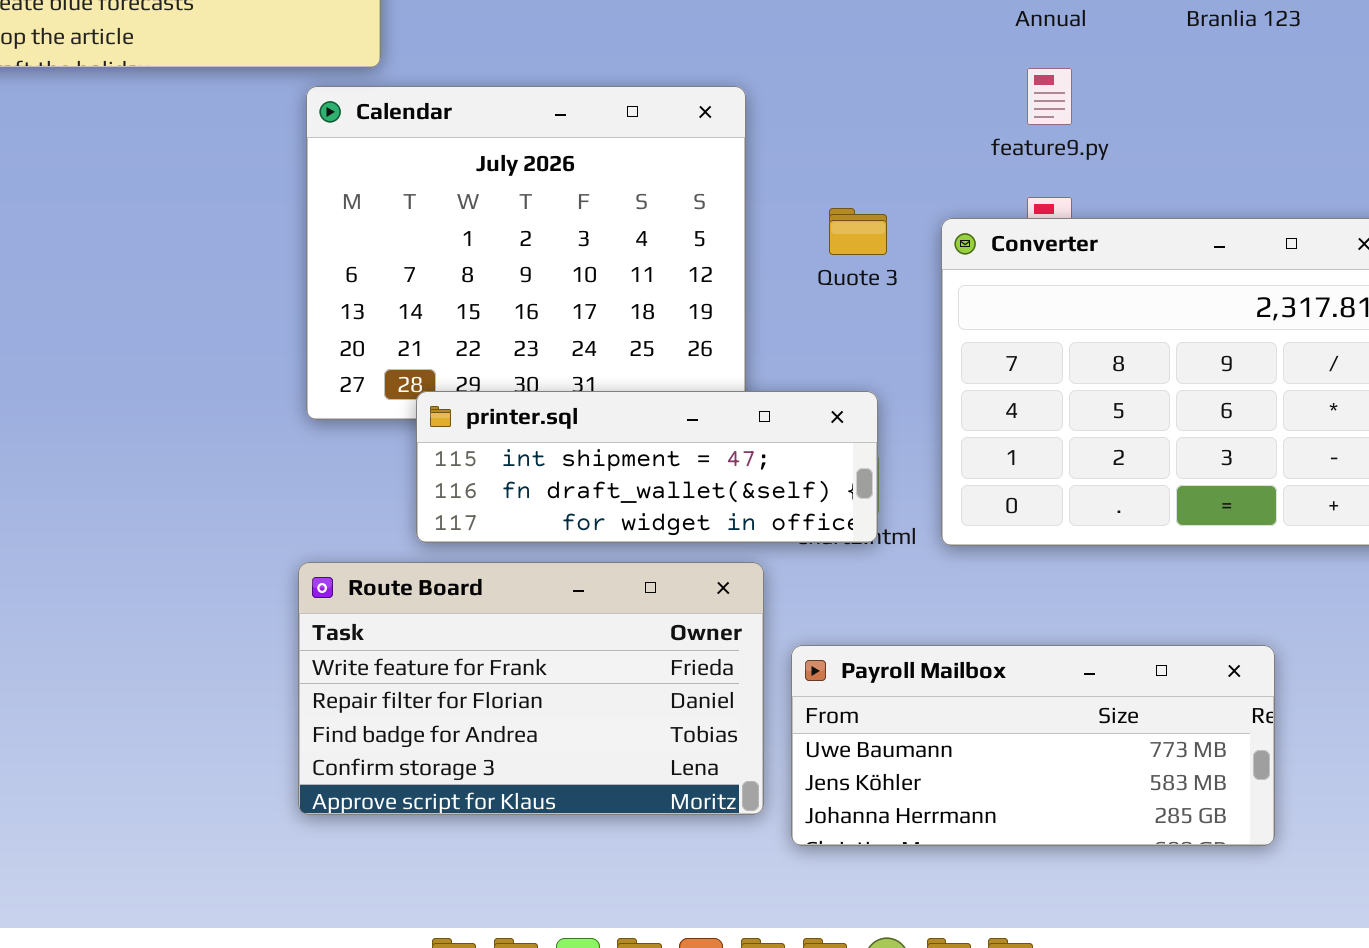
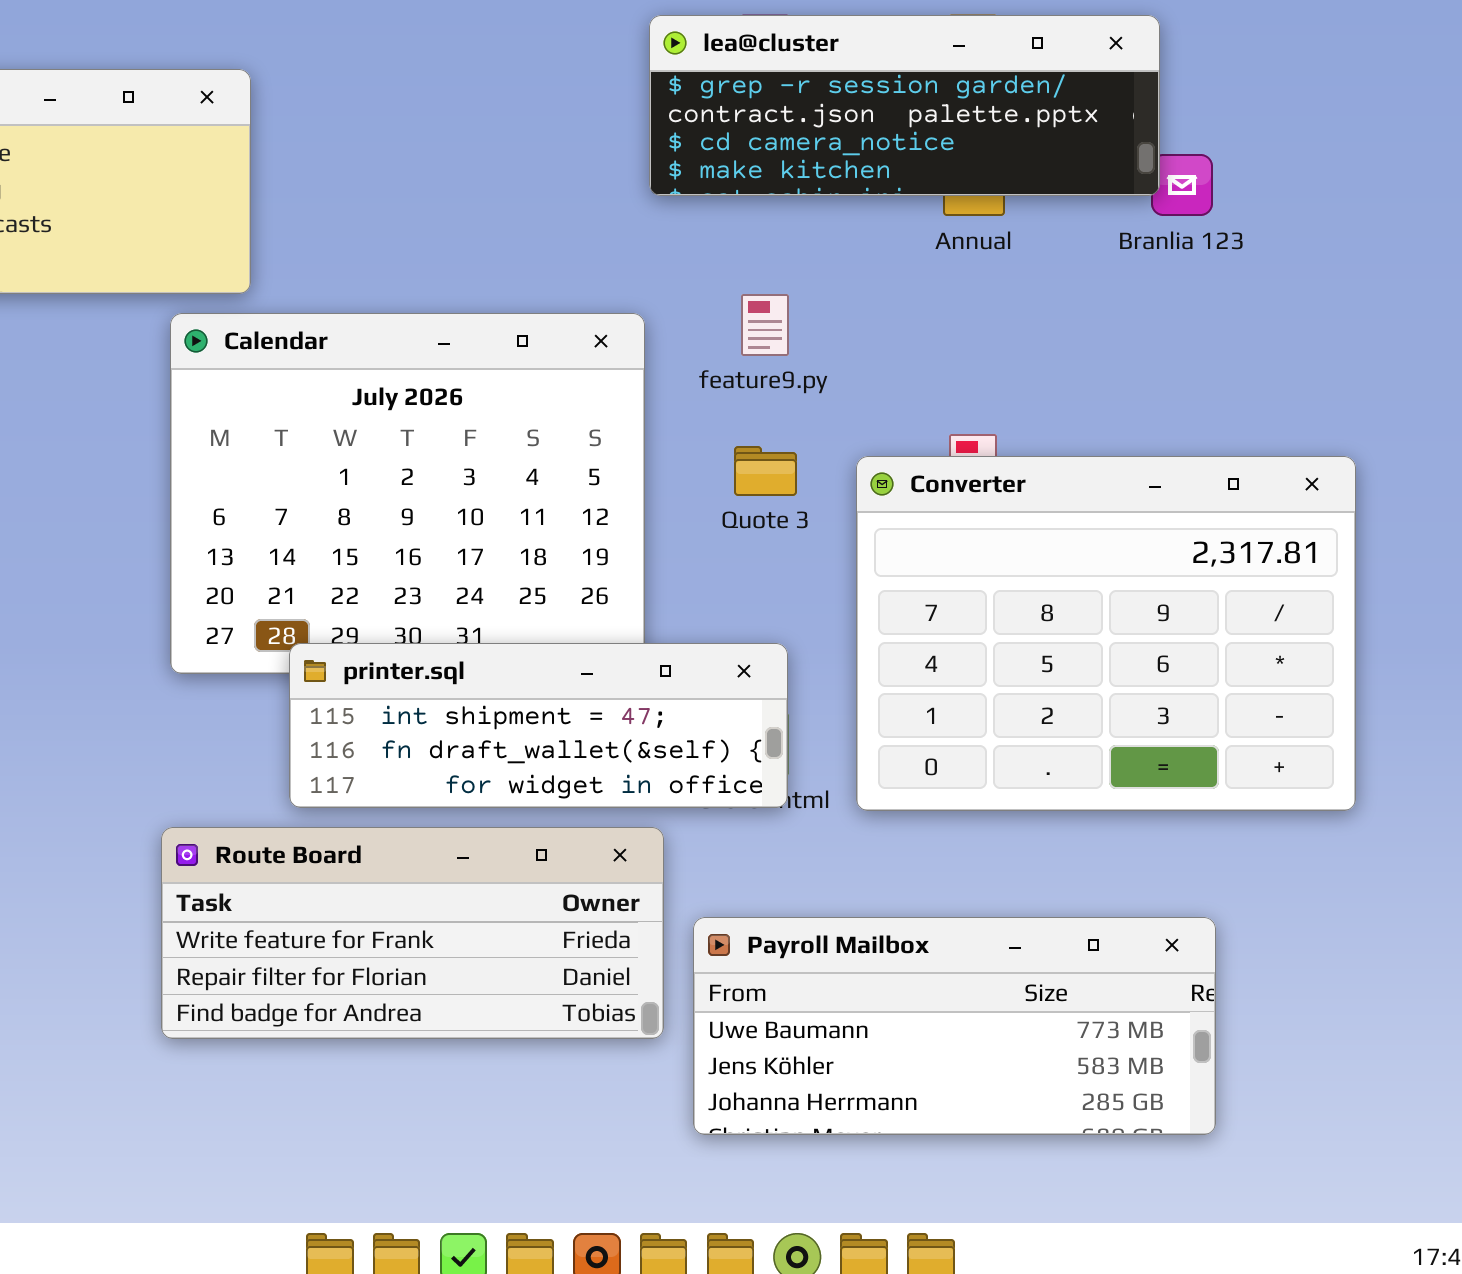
feature9.py: [1027,68,1072,125] -> [741,294,789,356], moved
Route Board: [298,562,764,815] -> [161,827,664,1039], resized

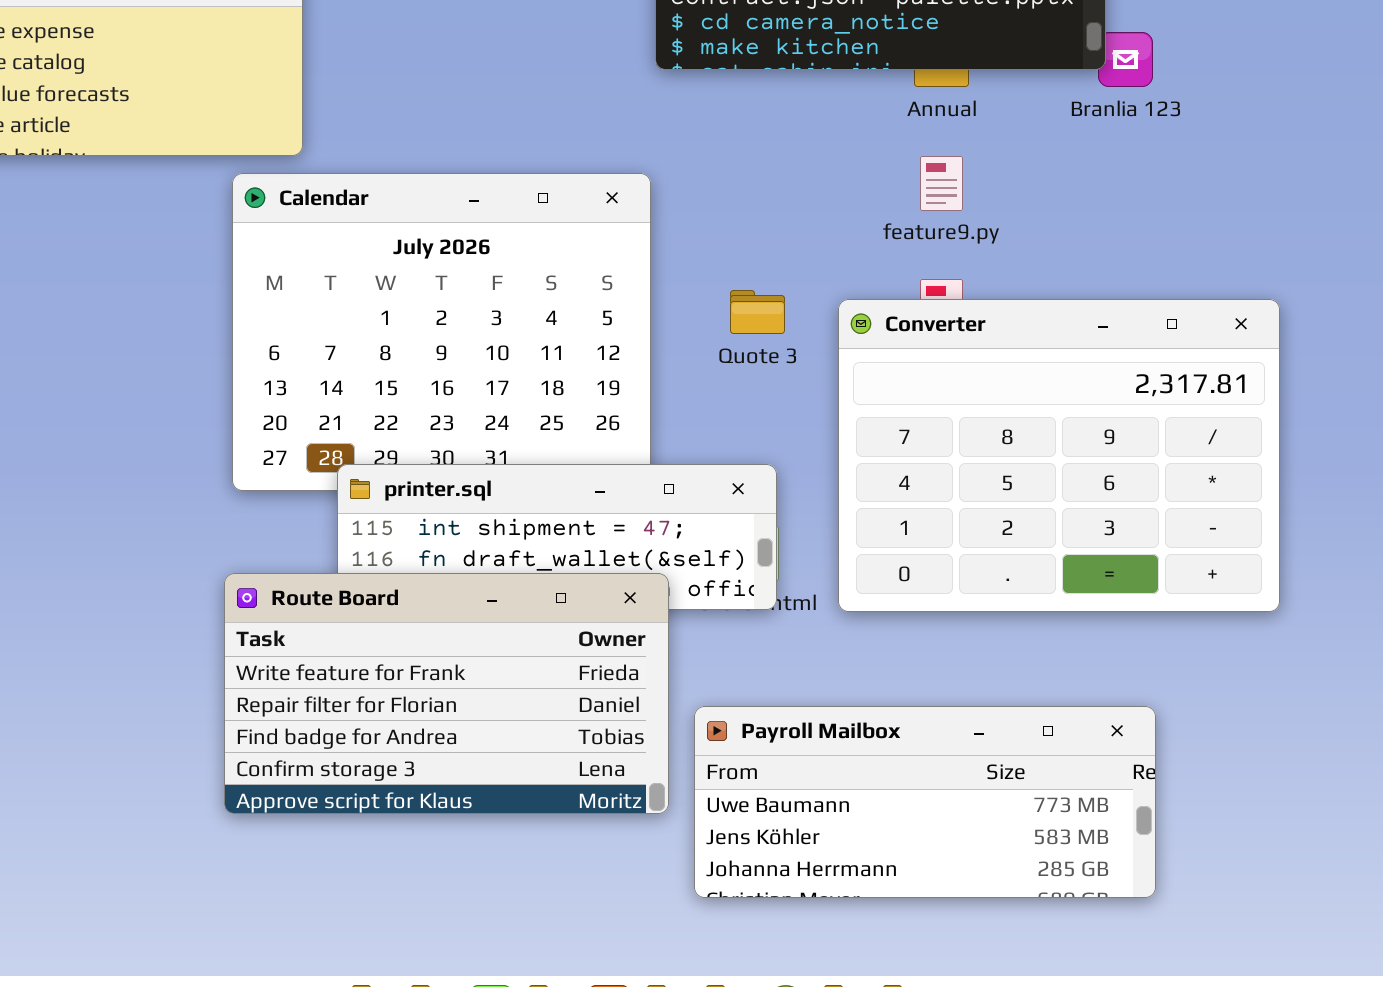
feature9.py: [741,294,789,356] -> [920,156,963,211], moved
Route Board: [161,827,664,1039] -> [224,573,669,814], resized

